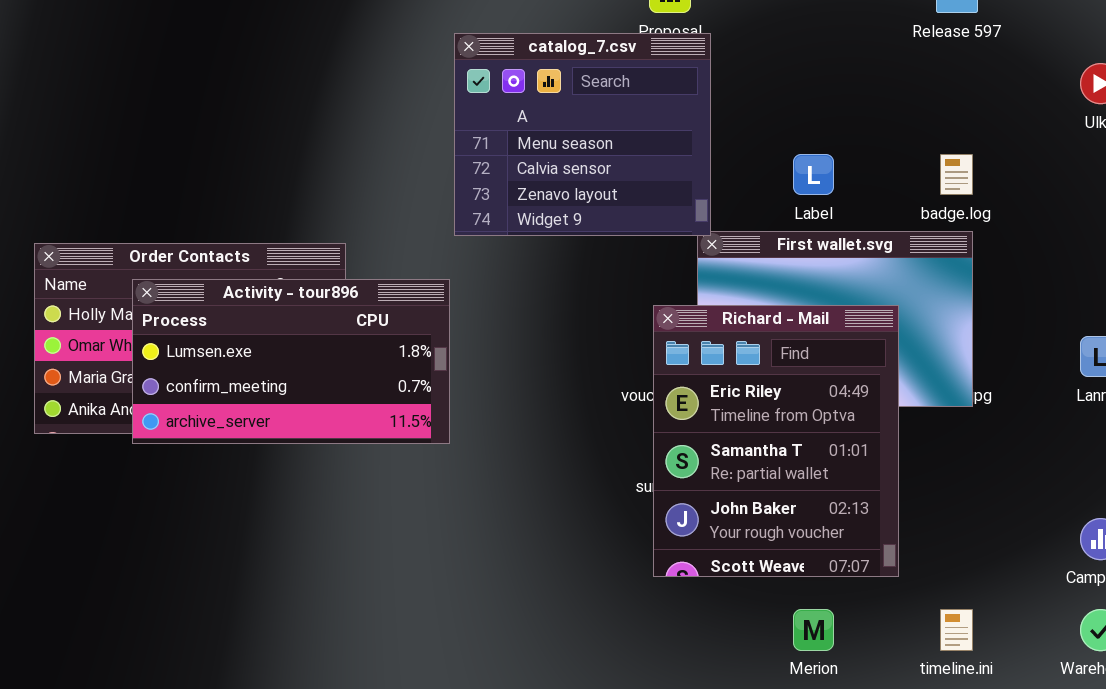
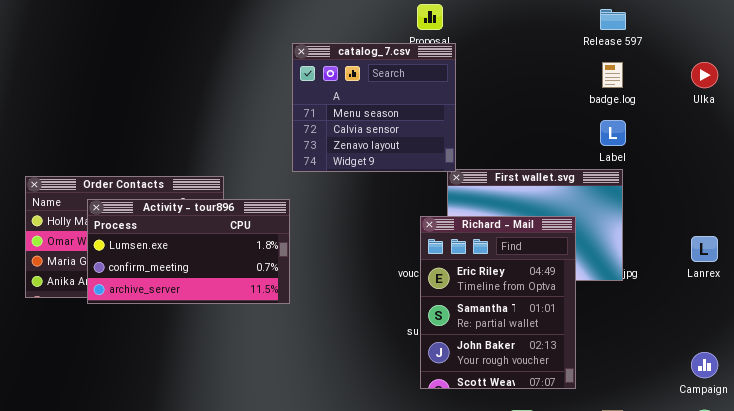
Label: [793,154,834,195] -> [600,120,626,146], moved
badge.log: [940,154,973,195] -> [602,62,623,88], moved

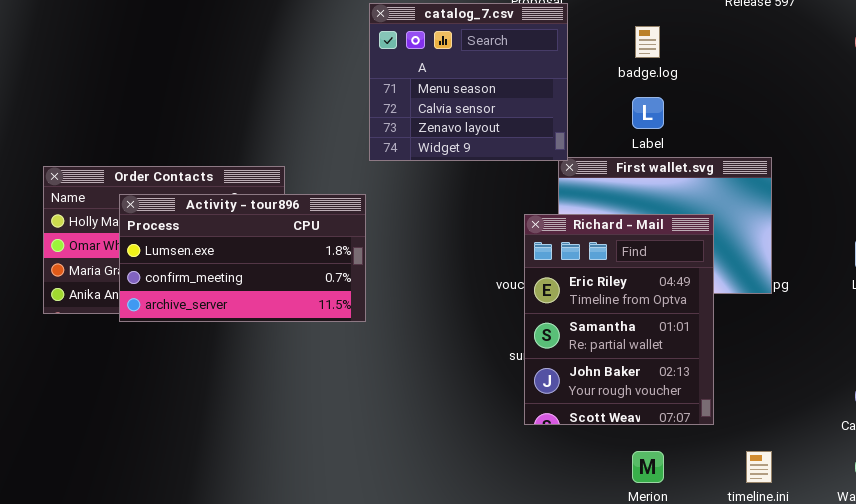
badge.log: [602,62,623,88] -> [635,26,660,58], moved
Label: [600,120,626,146] -> [632,97,664,129], moved

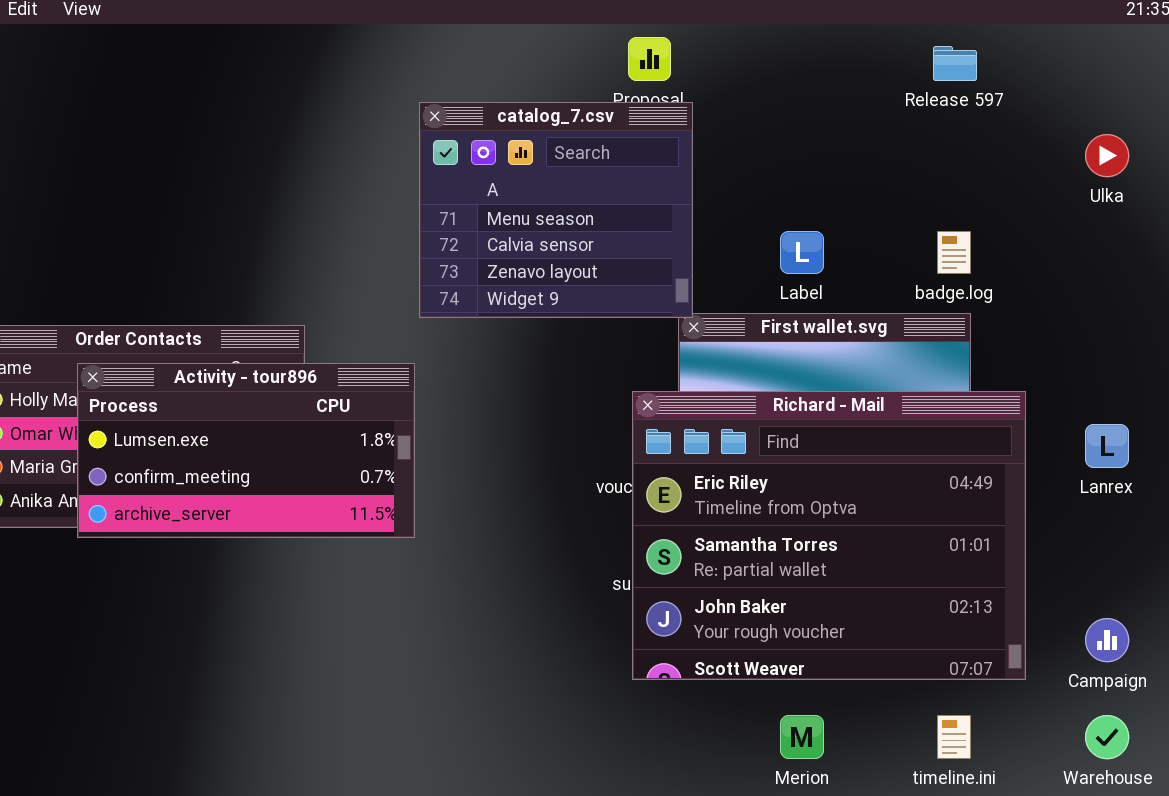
badge.log: [635,26,660,58] -> [937,231,971,274], moved
Richard - Mail: [524,214,714,425] -> [632,391,1026,680], resized

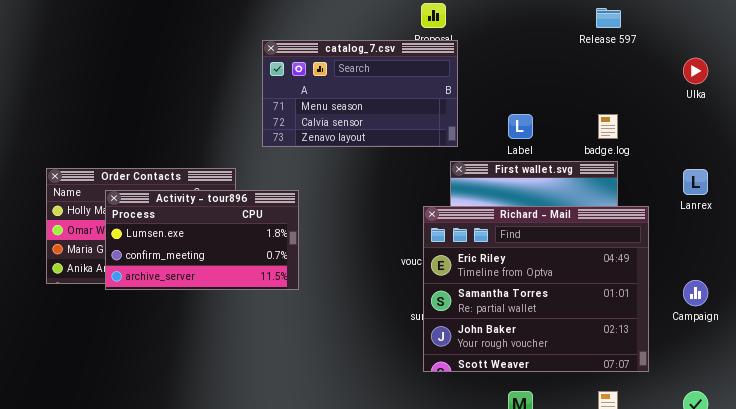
catalog_7.csv: [419,102,693,318] -> [262,40,458,147], resized
Lanrex: [1085,424,1129,468] -> [683,169,708,195], moved
Campaign: [1085,618,1129,662] -> [683,280,708,306], moved

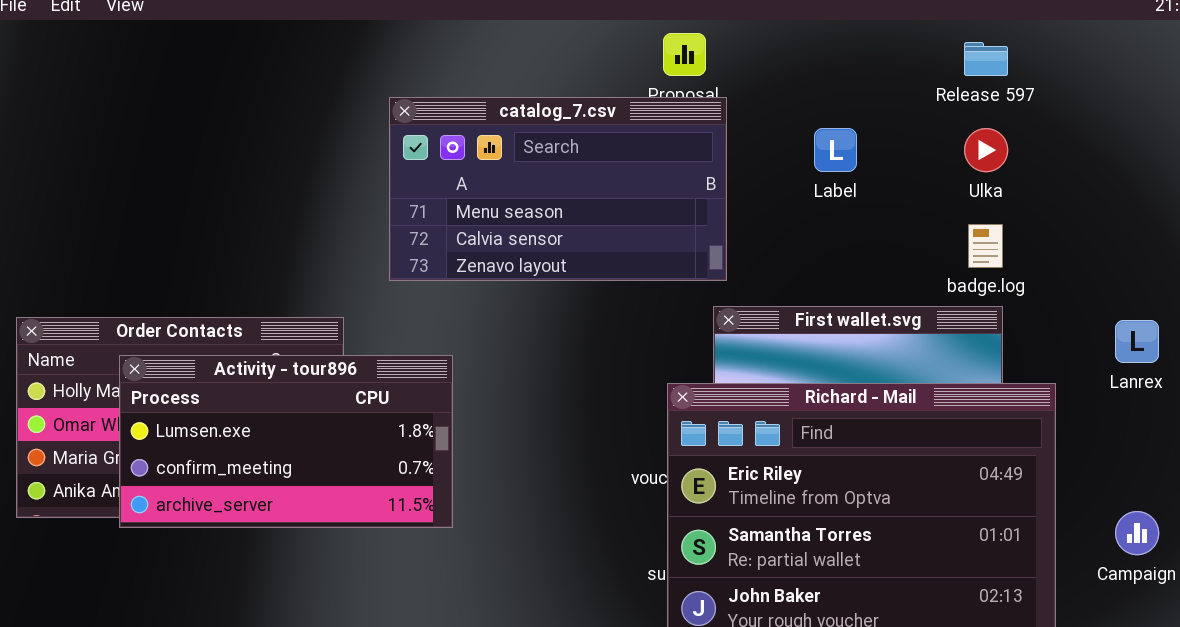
Ulka: [683,58,708,84] -> [964,128,1008,172], moved
Label: [508,114,533,139] -> [814,128,857,172], moved

